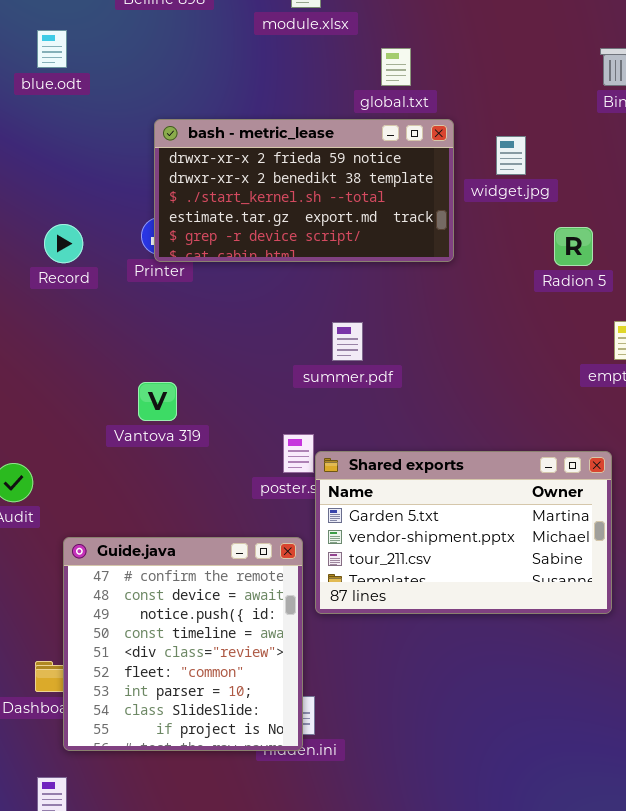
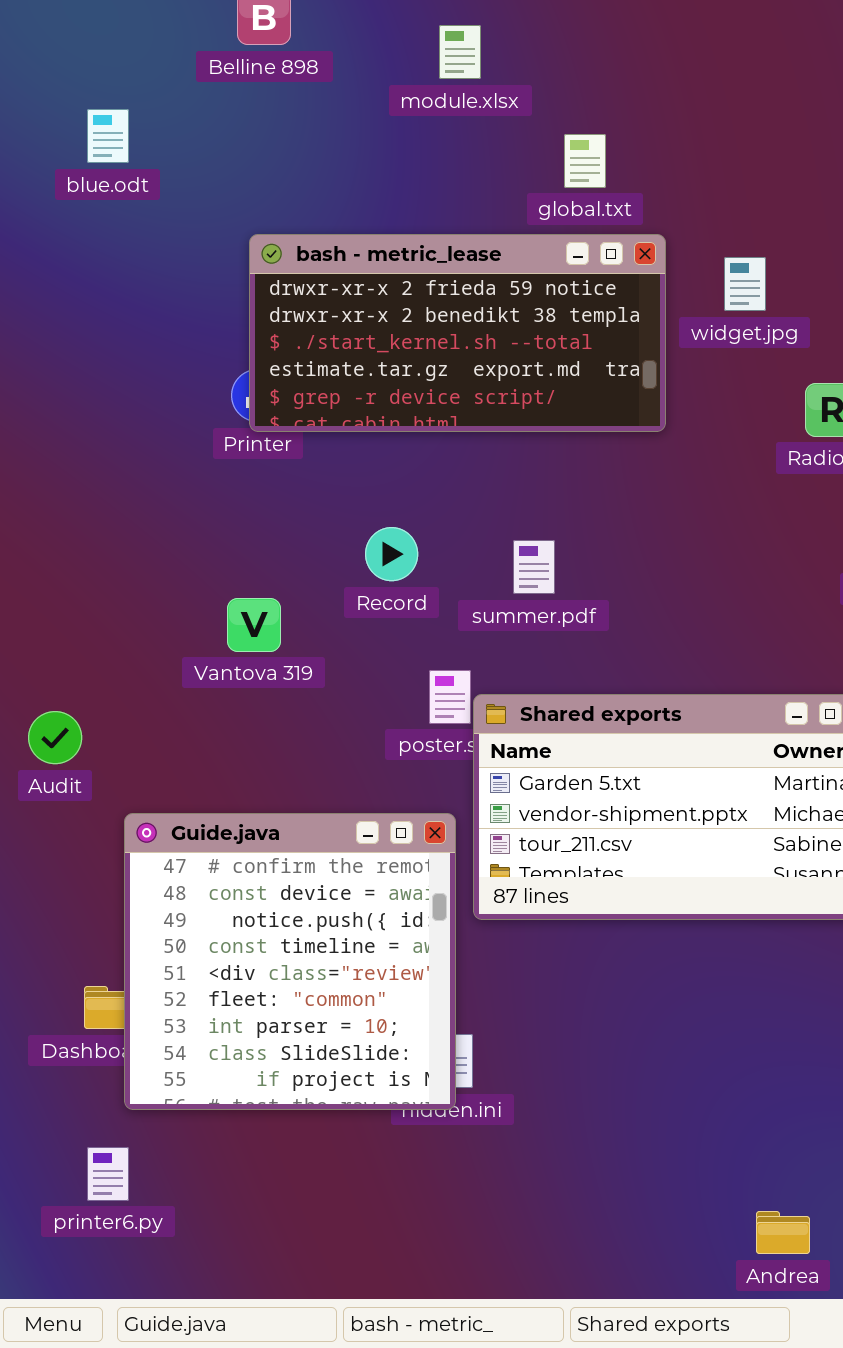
Record: [44,224,83,263] -> [365,527,418,581], moved
summer.pdf: [332,322,363,361] -> [513,540,555,594], moved

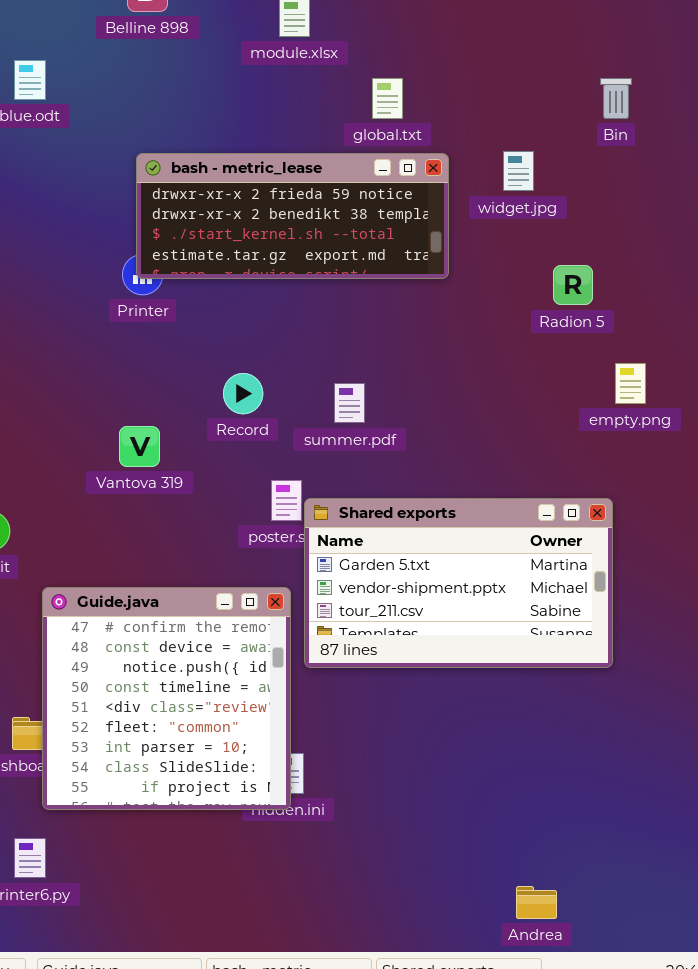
bash - metric_lease: [249,234,666,432] -> [136,153,449,279], resized
widget.jpg: [724,257,766,311] -> [503,151,534,191], moved

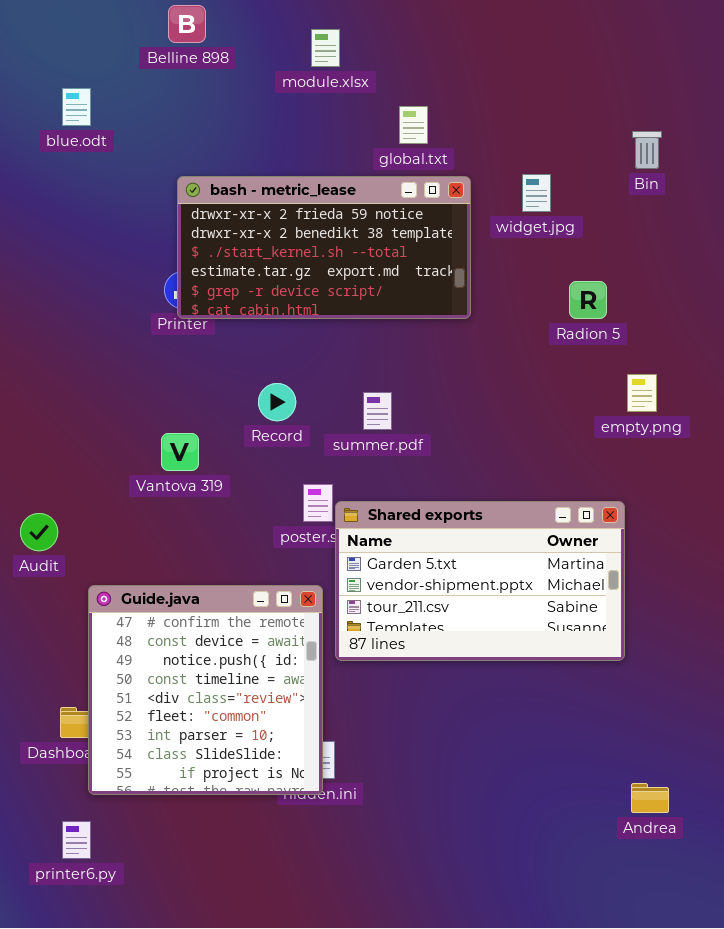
Bin: [600,78,632,119] -> [632,131,662,169], moved
bash - metric_lease: [136,153,449,279] -> [177,176,471,319], resized
Andrea: [516,886,557,919] -> [631,783,669,813], moved

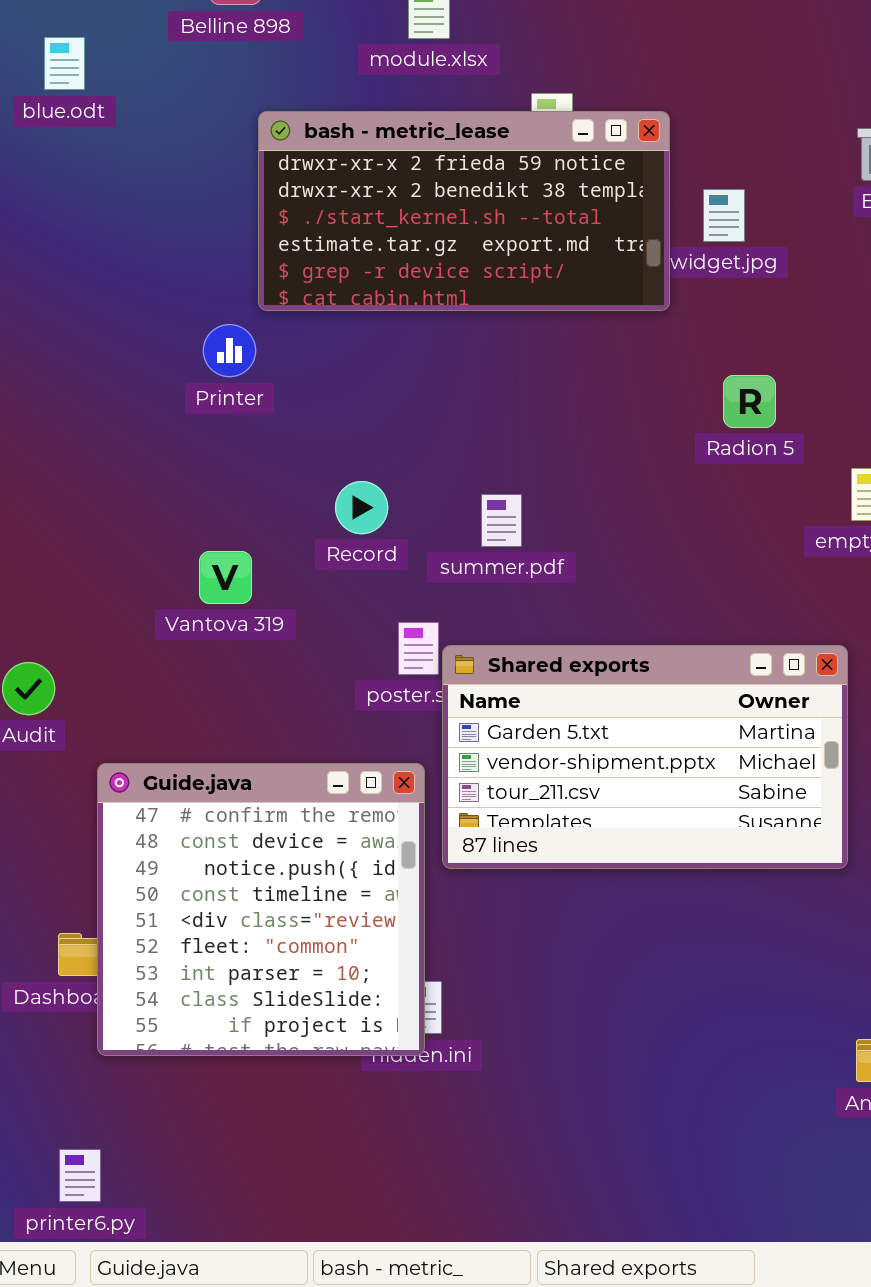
blue.odt: [62,88,91,126] -> [44,37,85,90], moved
bash - metric_lease: [177,176,471,319] -> [258,111,670,311], moved
Radion 5: [569,281,607,319] -> [723,375,776,428], moved
printer6.py: [62,821,91,859] -> [59,1149,101,1202], moved

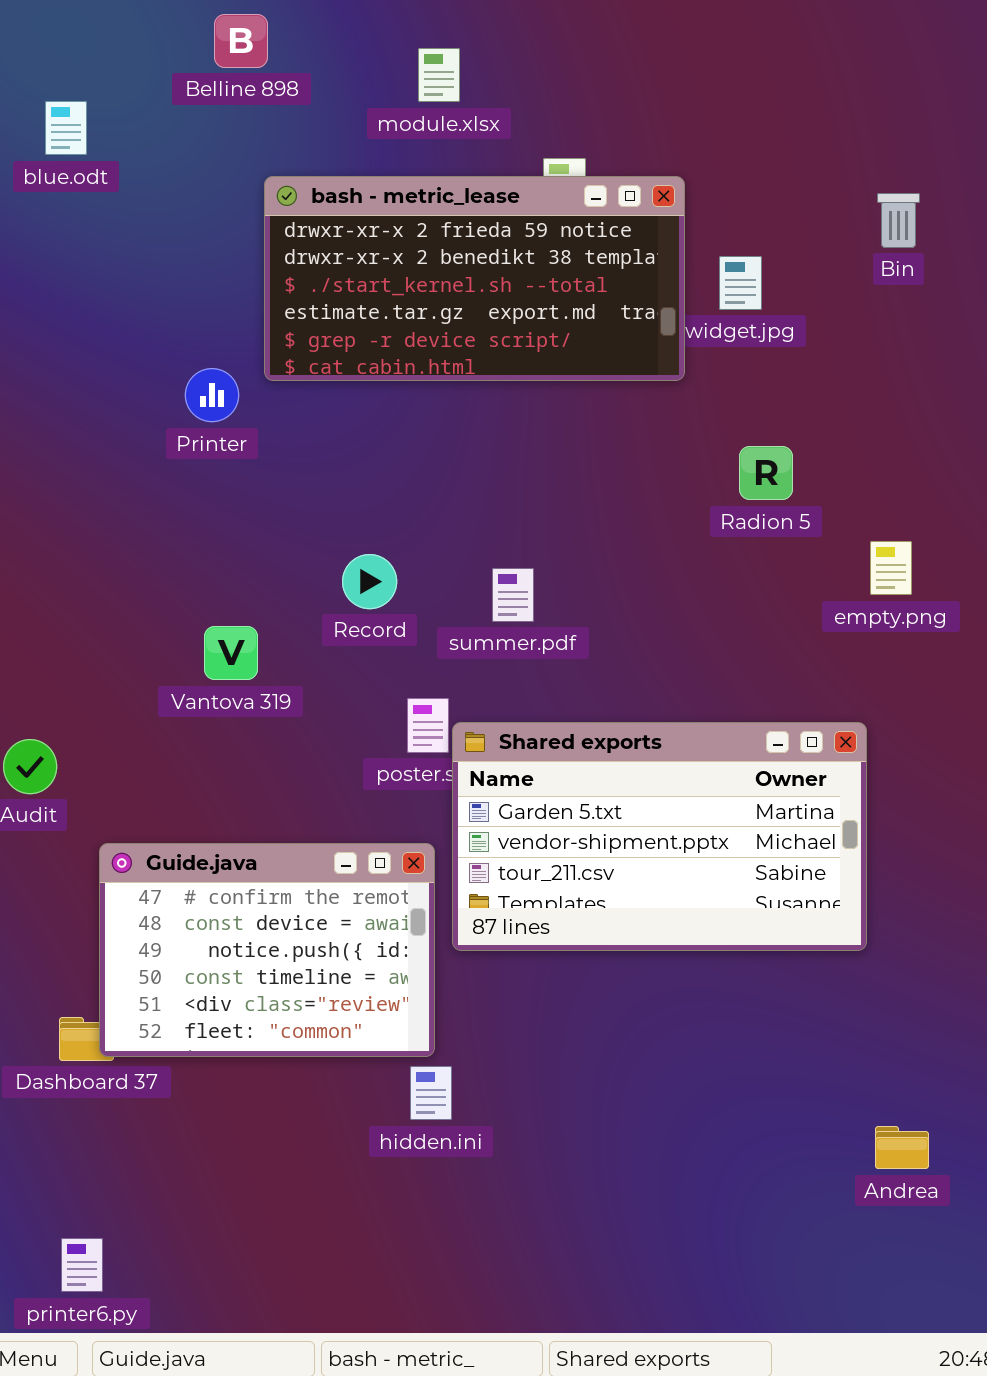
Printer: [203,324,256,377] -> [185,368,239,422], moved
Guide.java: [97,763,425,1056] -> [99,843,435,1057], resized

